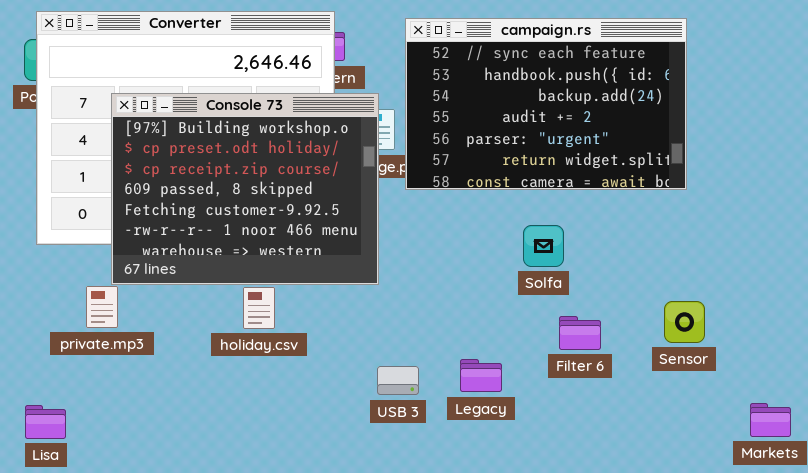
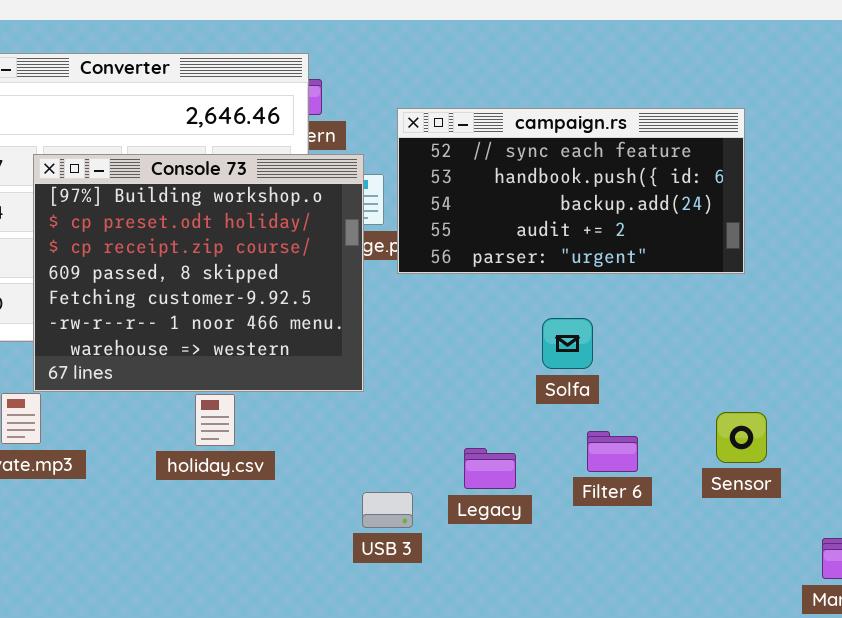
campaign.rs: [405,18,687,190] -> [397,108,745,274], resized
Legacy: [460,359,502,392] -> [464,448,516,489], moved

